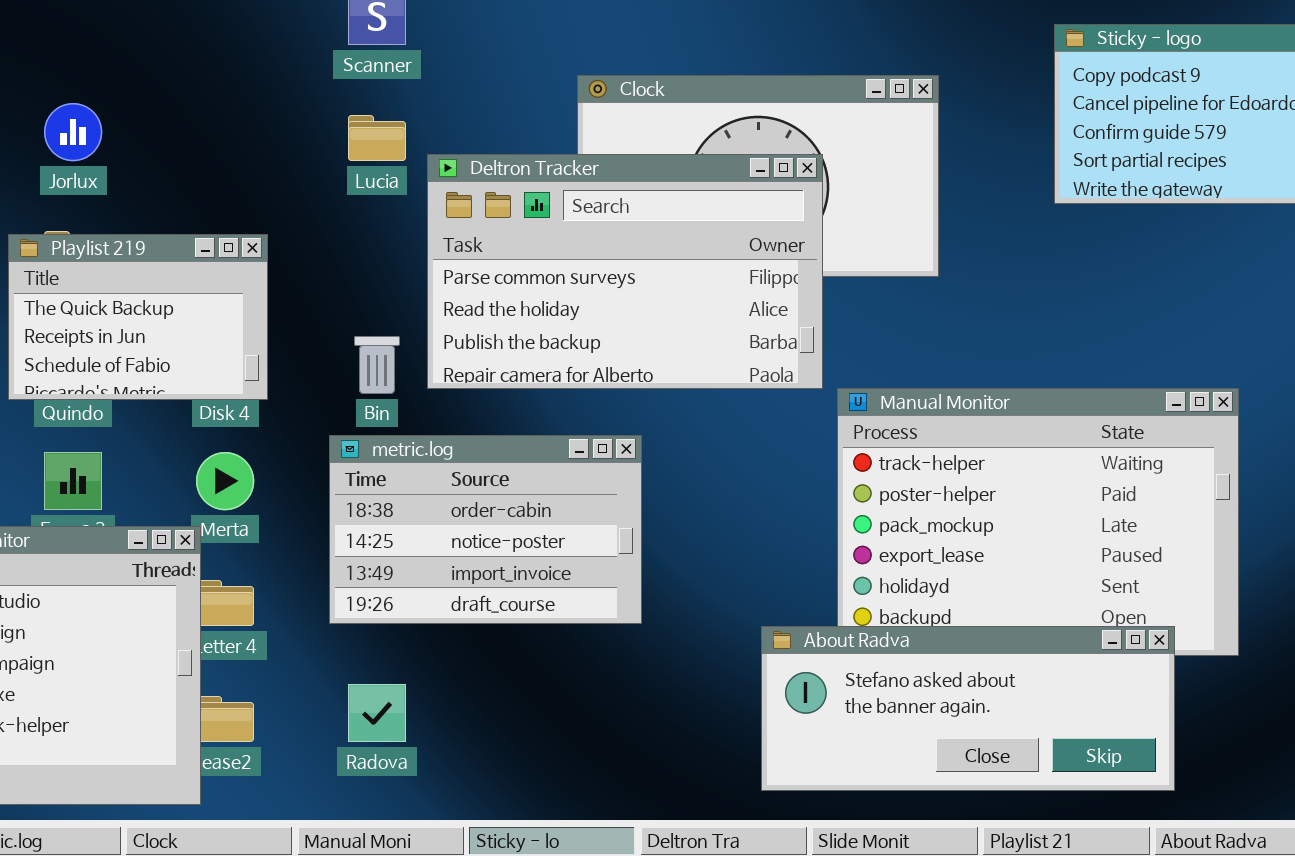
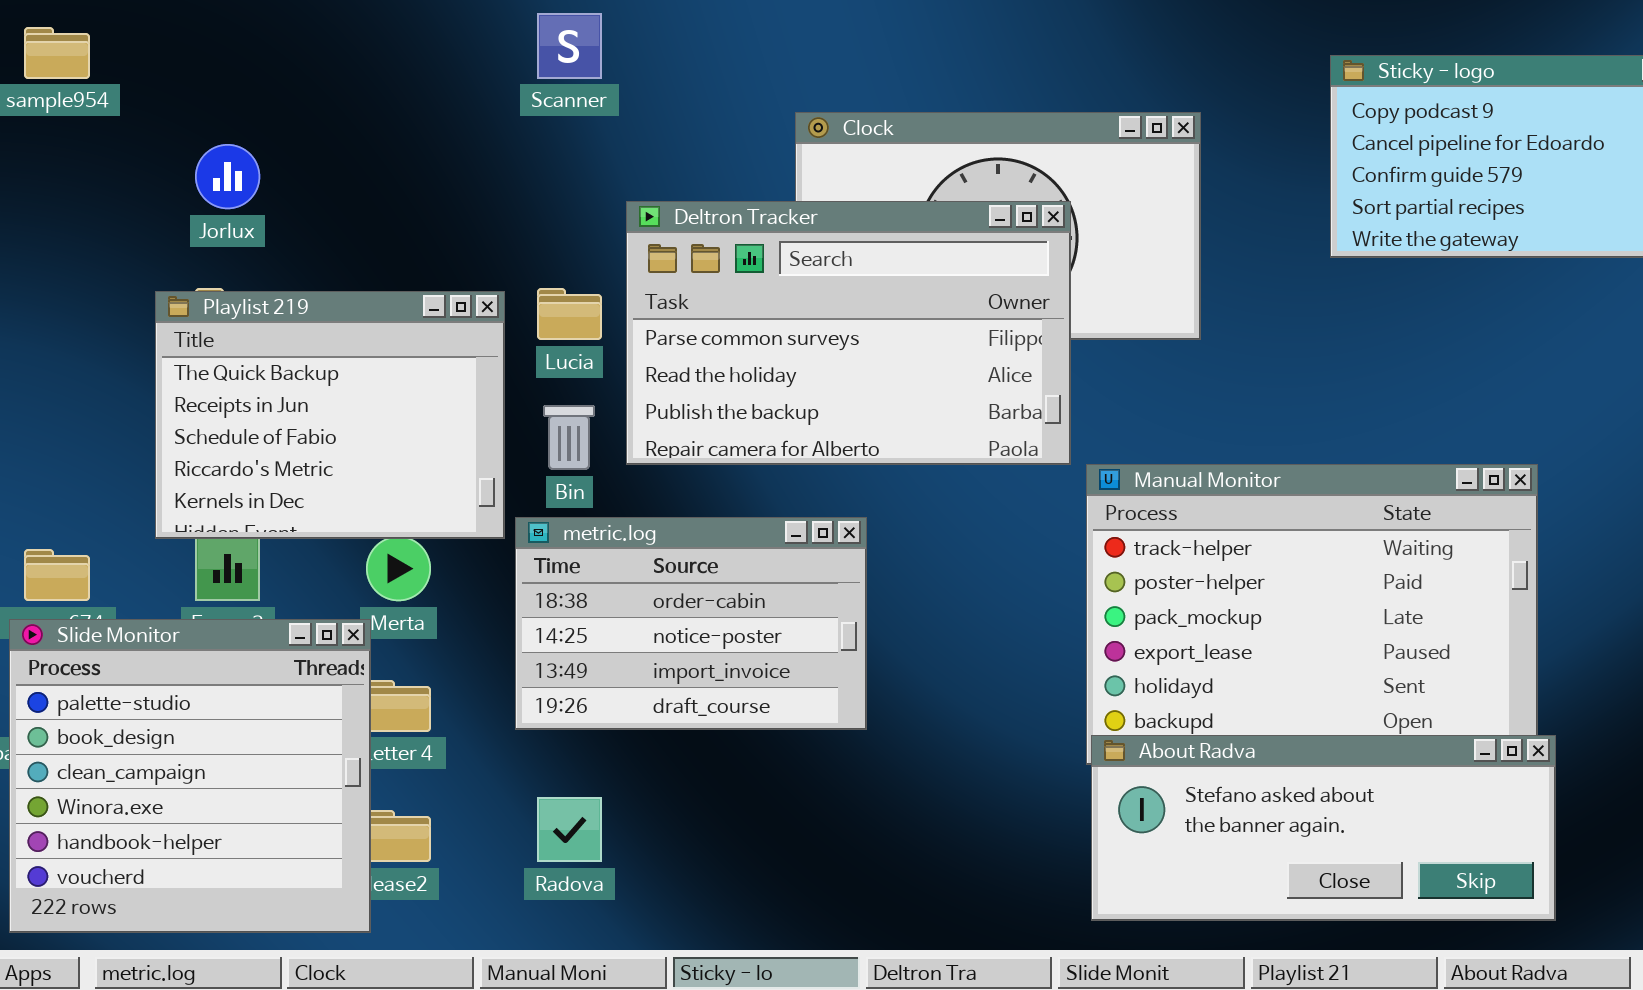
Lucia: [348,115,406,161] -> [537,288,602,340], moved
Playlist 219: [8,234,268,400] -> [155,291,505,539], resized
About Radva: [761,626,1175,791] -> [1091,735,1556,921], moved

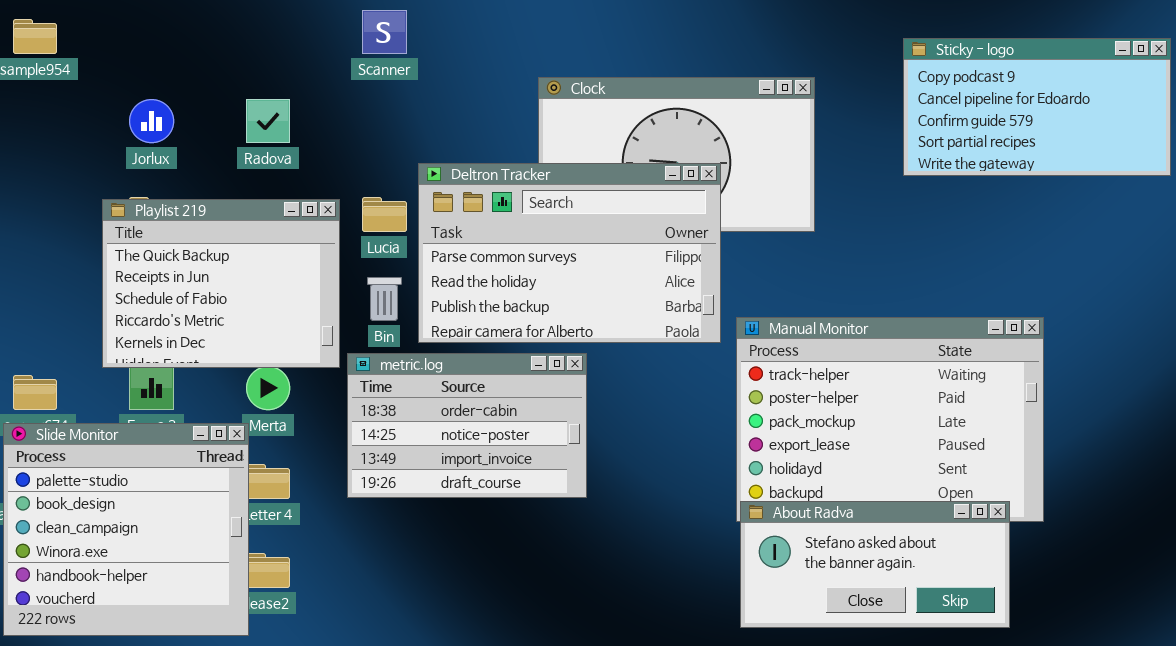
Deltron Tracker: [626,201,1071,465] -> [418,163,721,343], moved
About Radva: [1091,735,1556,921] -> [740,501,1010,628], resized
Radova: [537,797,602,862] -> [246,99,290,143], moved

